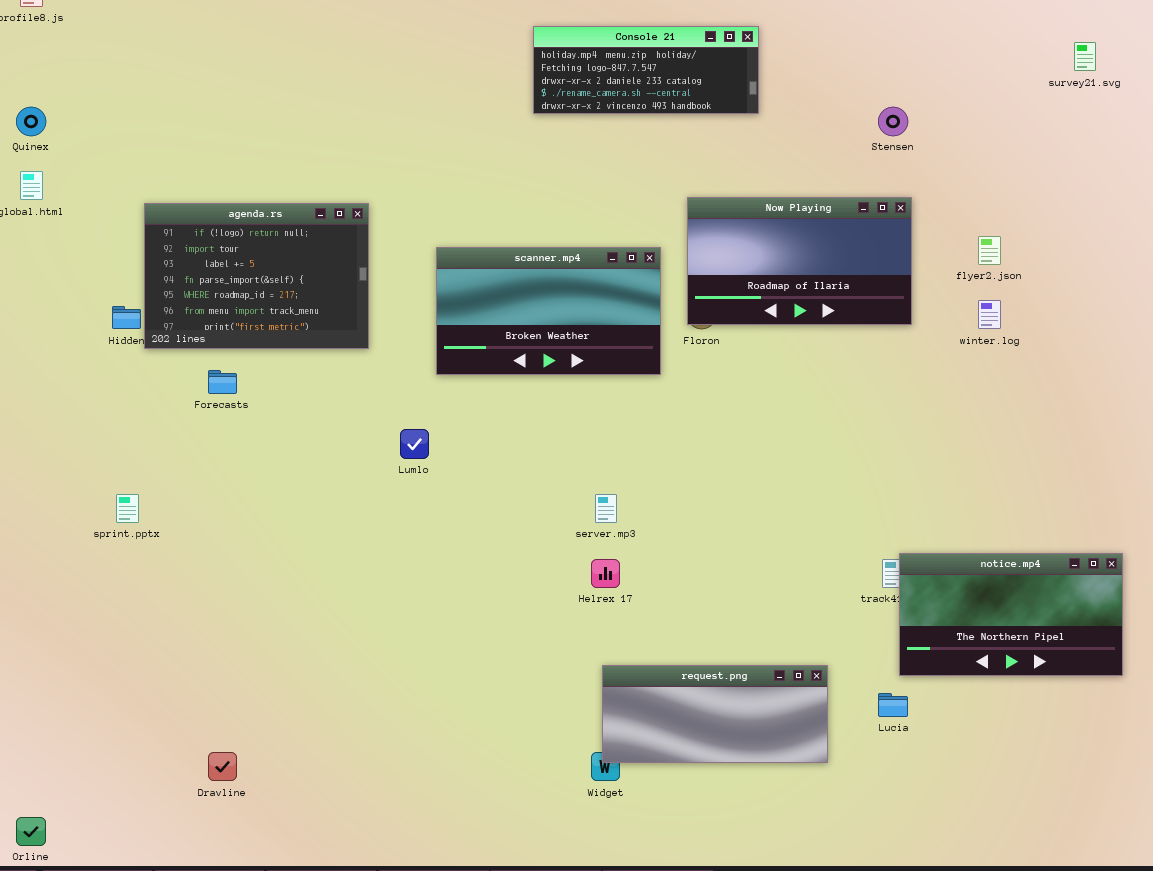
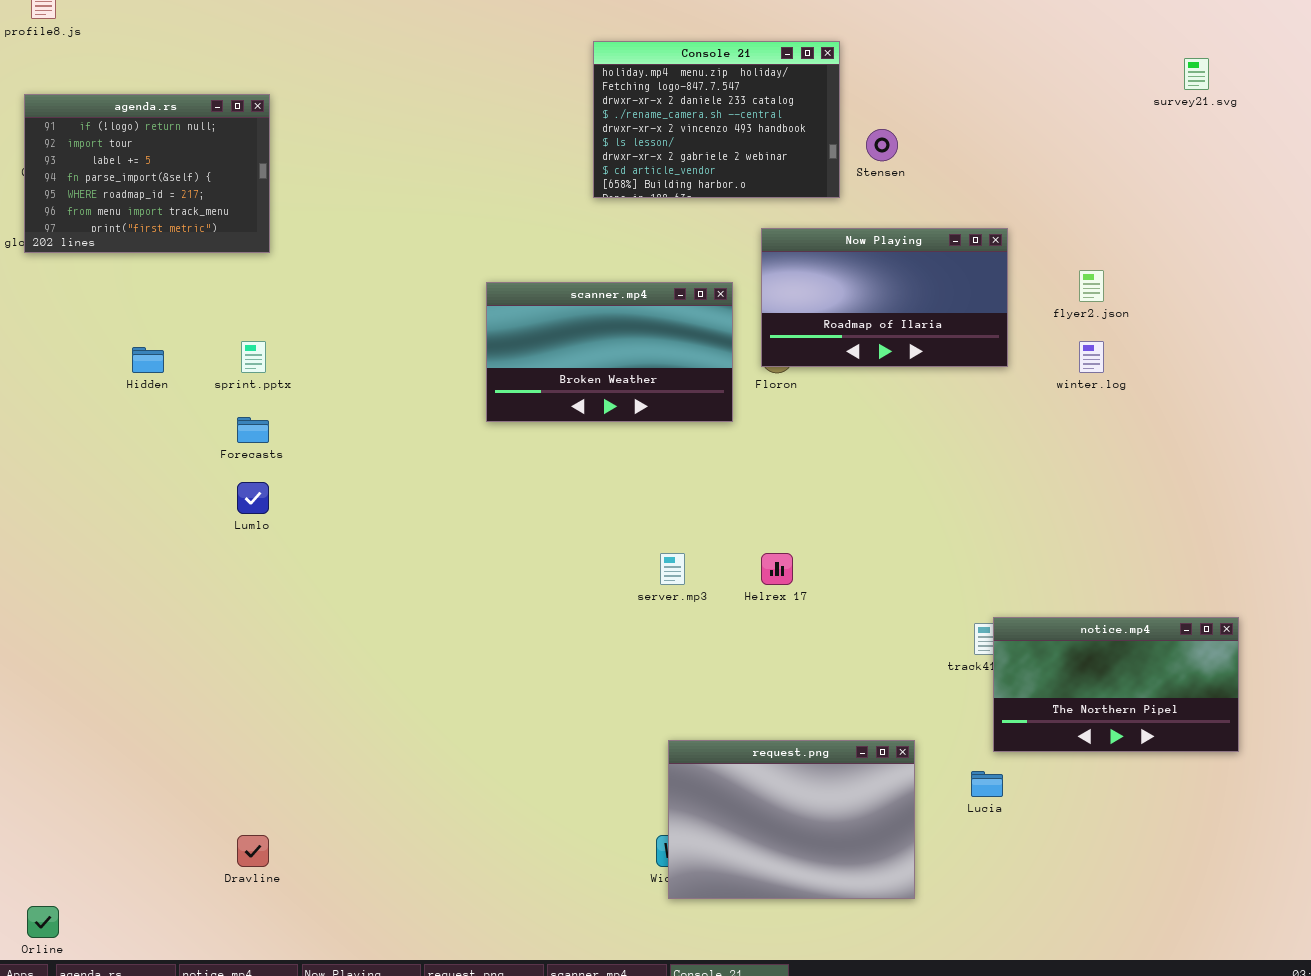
Console 21: [533,26,759,114] -> [593,41,840,198], resized
Stensen: [878,107,908,136] -> [866,129,898,161], moved
agenda.rs: [144,203,369,349] -> [24,94,270,253], moved
Lumlo: [400,429,429,459] -> [237,482,269,514], moved
sprint.pptx: [116,494,139,523] -> [241,341,266,373], moved
Helrex 17: [591,559,620,588] -> [761,553,793,585], moved
request.png: [602,665,828,763] -> [668,740,915,899], resized

